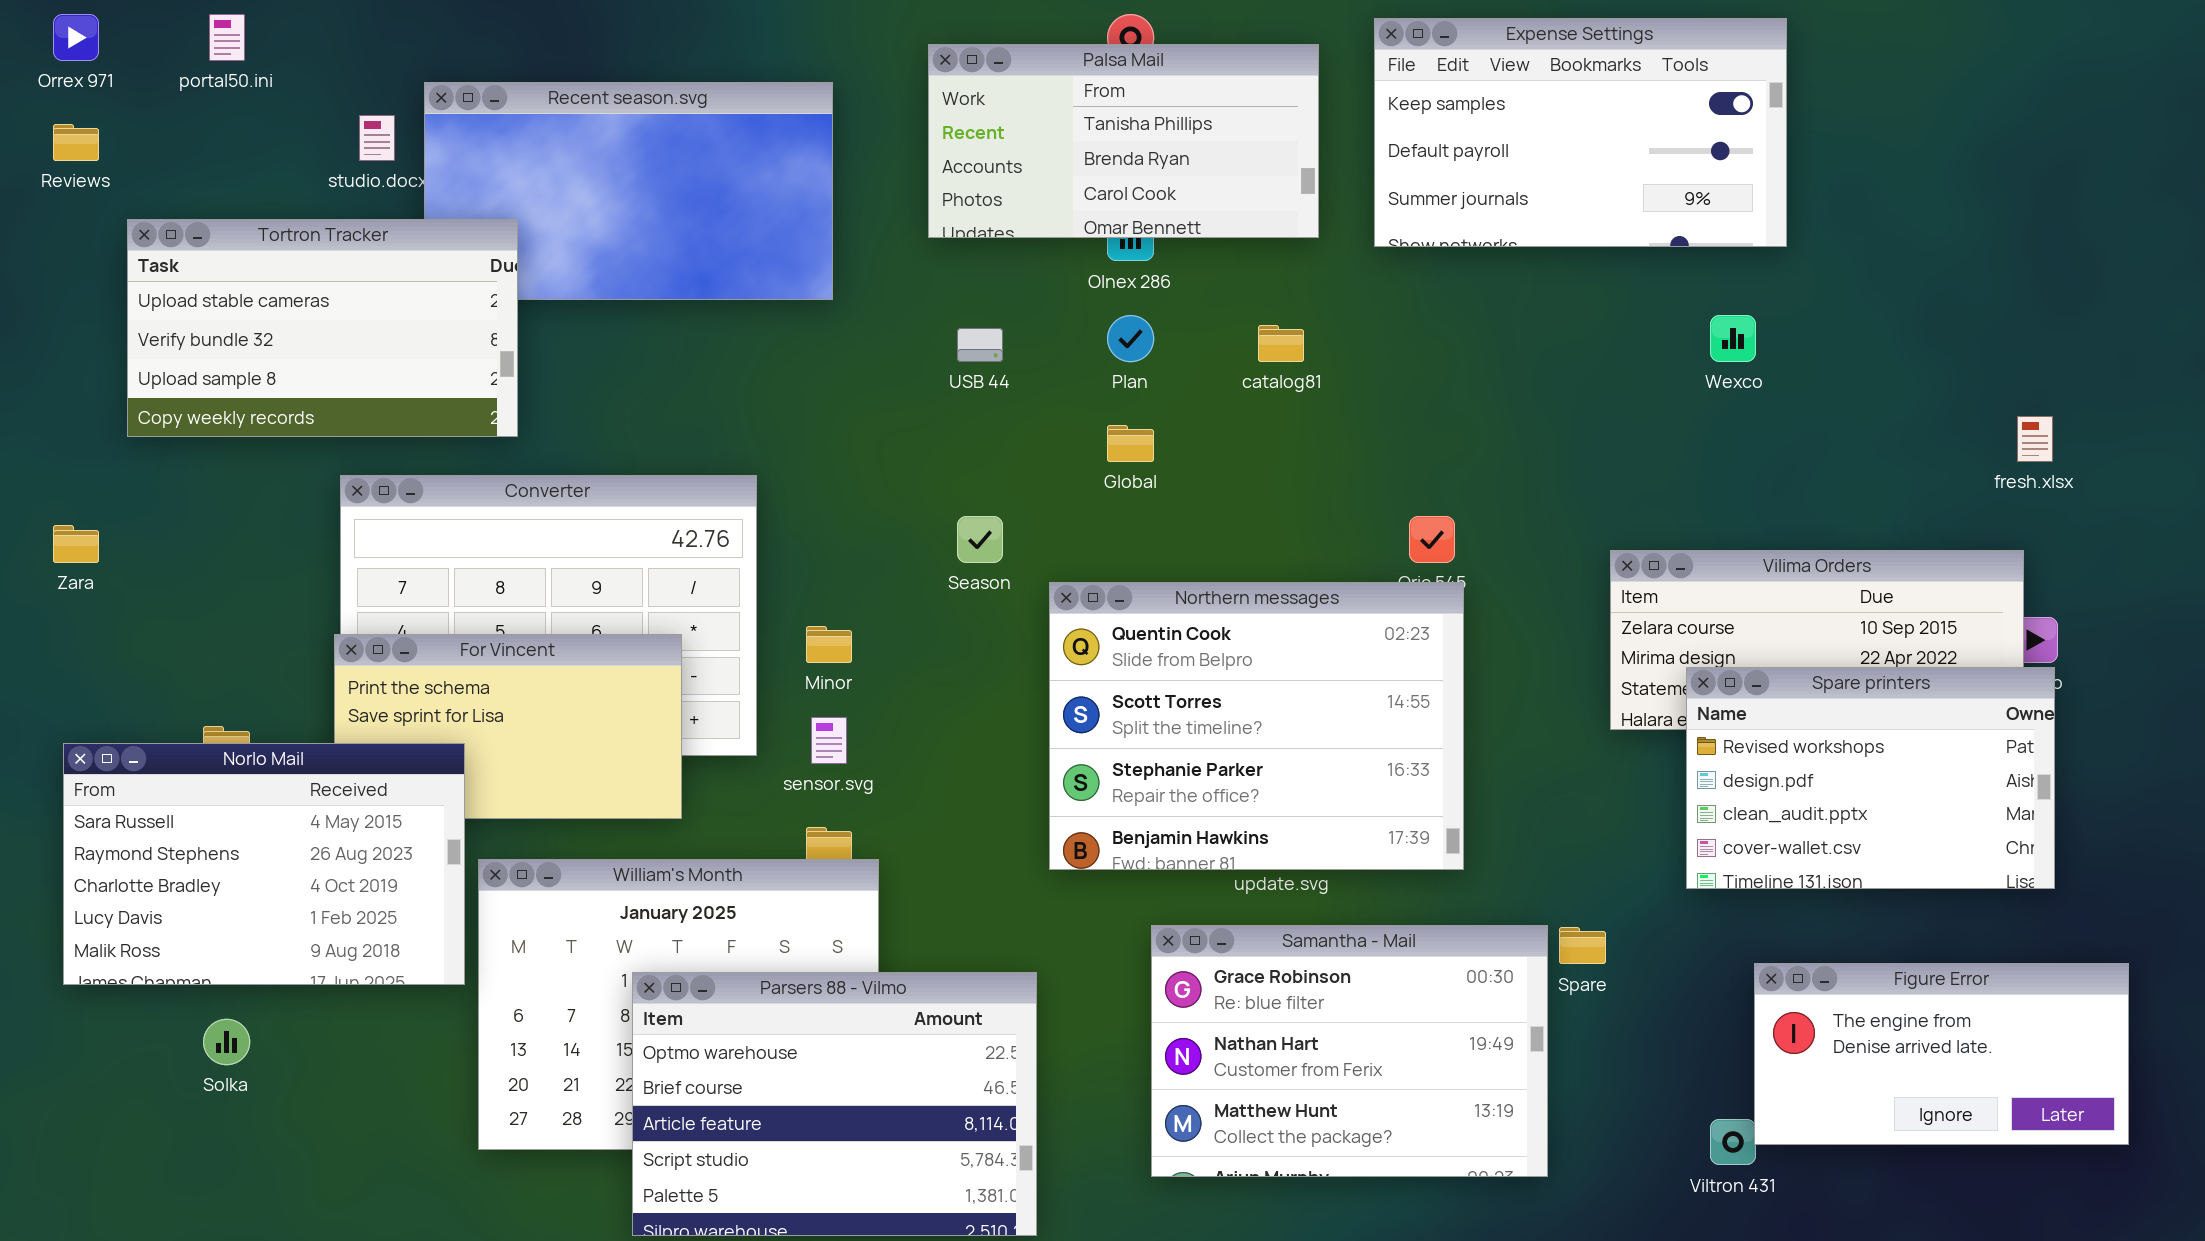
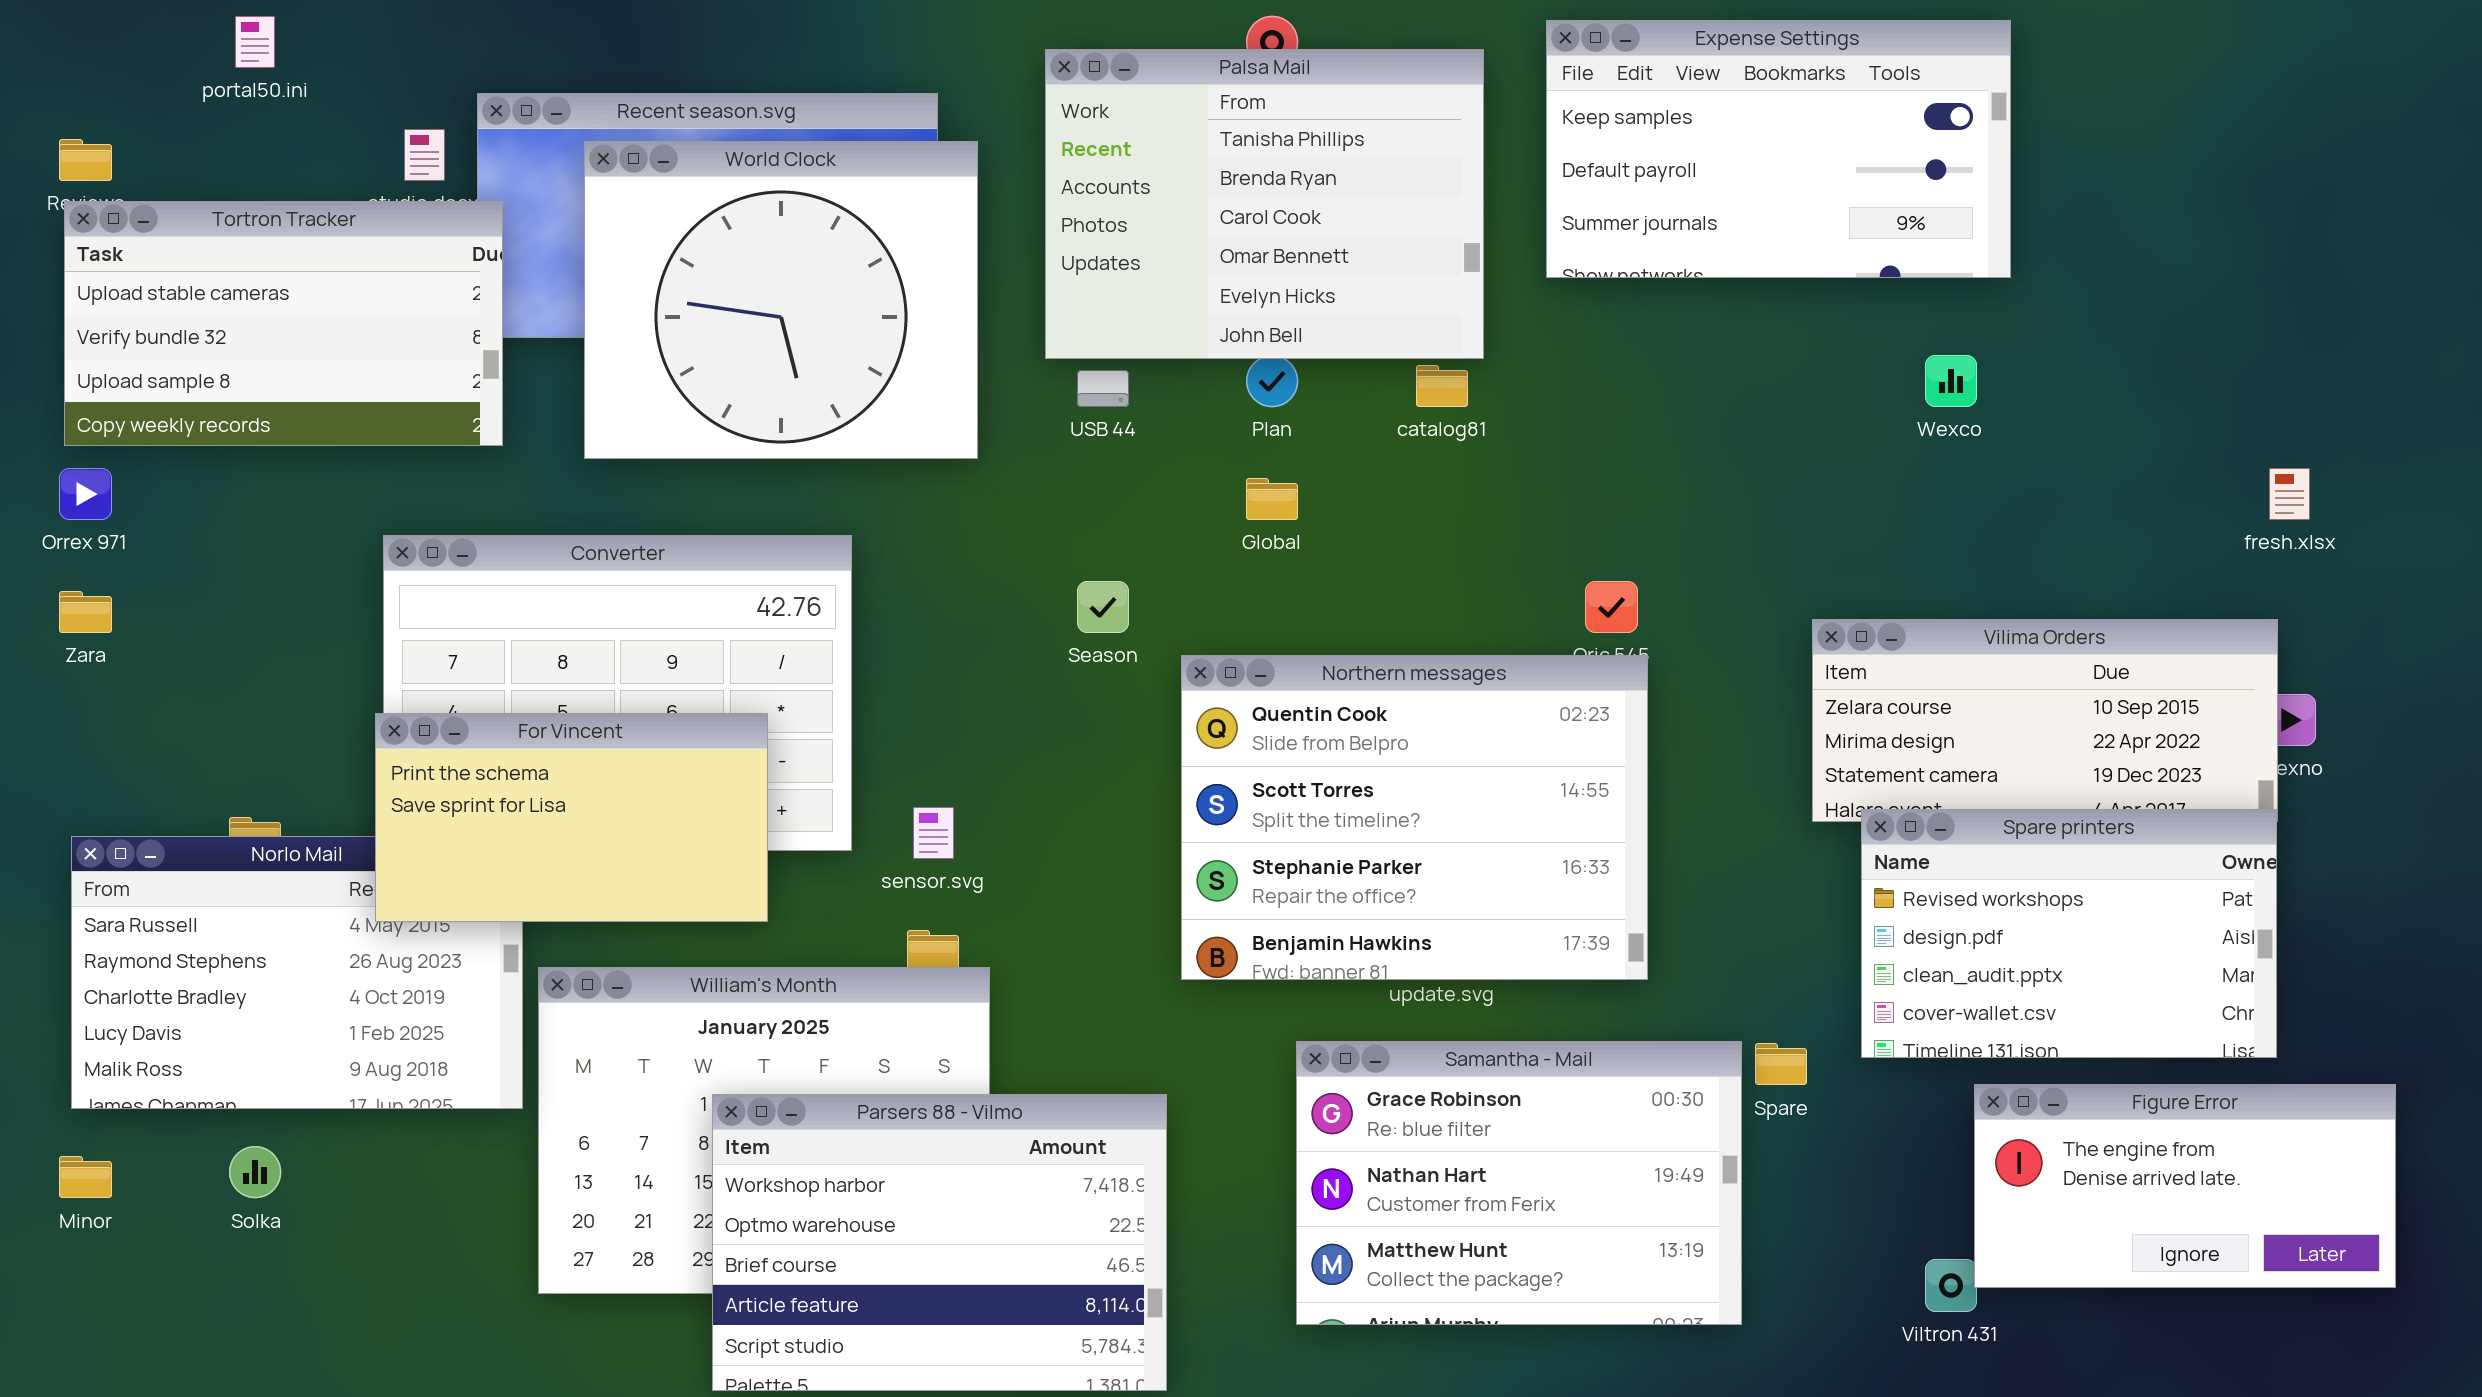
Orrex 971: [53,14,99,61] -> [59,468,112,520], moved
Palsa Mail: [928,44,1319,238] -> [1045,49,1484,359], resized
World Clock: none -> [584,141,978,459], opened
Tortron Tracker: [127,219,518,437] -> [64,201,503,446], moved
Minor: [806,626,852,663] -> [59,1156,112,1198], moved
For Vincent: [334,634,682,819] -> [375,713,768,922], raised
Spare printers: [1686,667,2055,889] -> [1861,809,2277,1058], moved
Parsers 88 - Vilmo: [632,972,1037,1236] -> [712,1094,1167,1391], scrolled up 1 row

